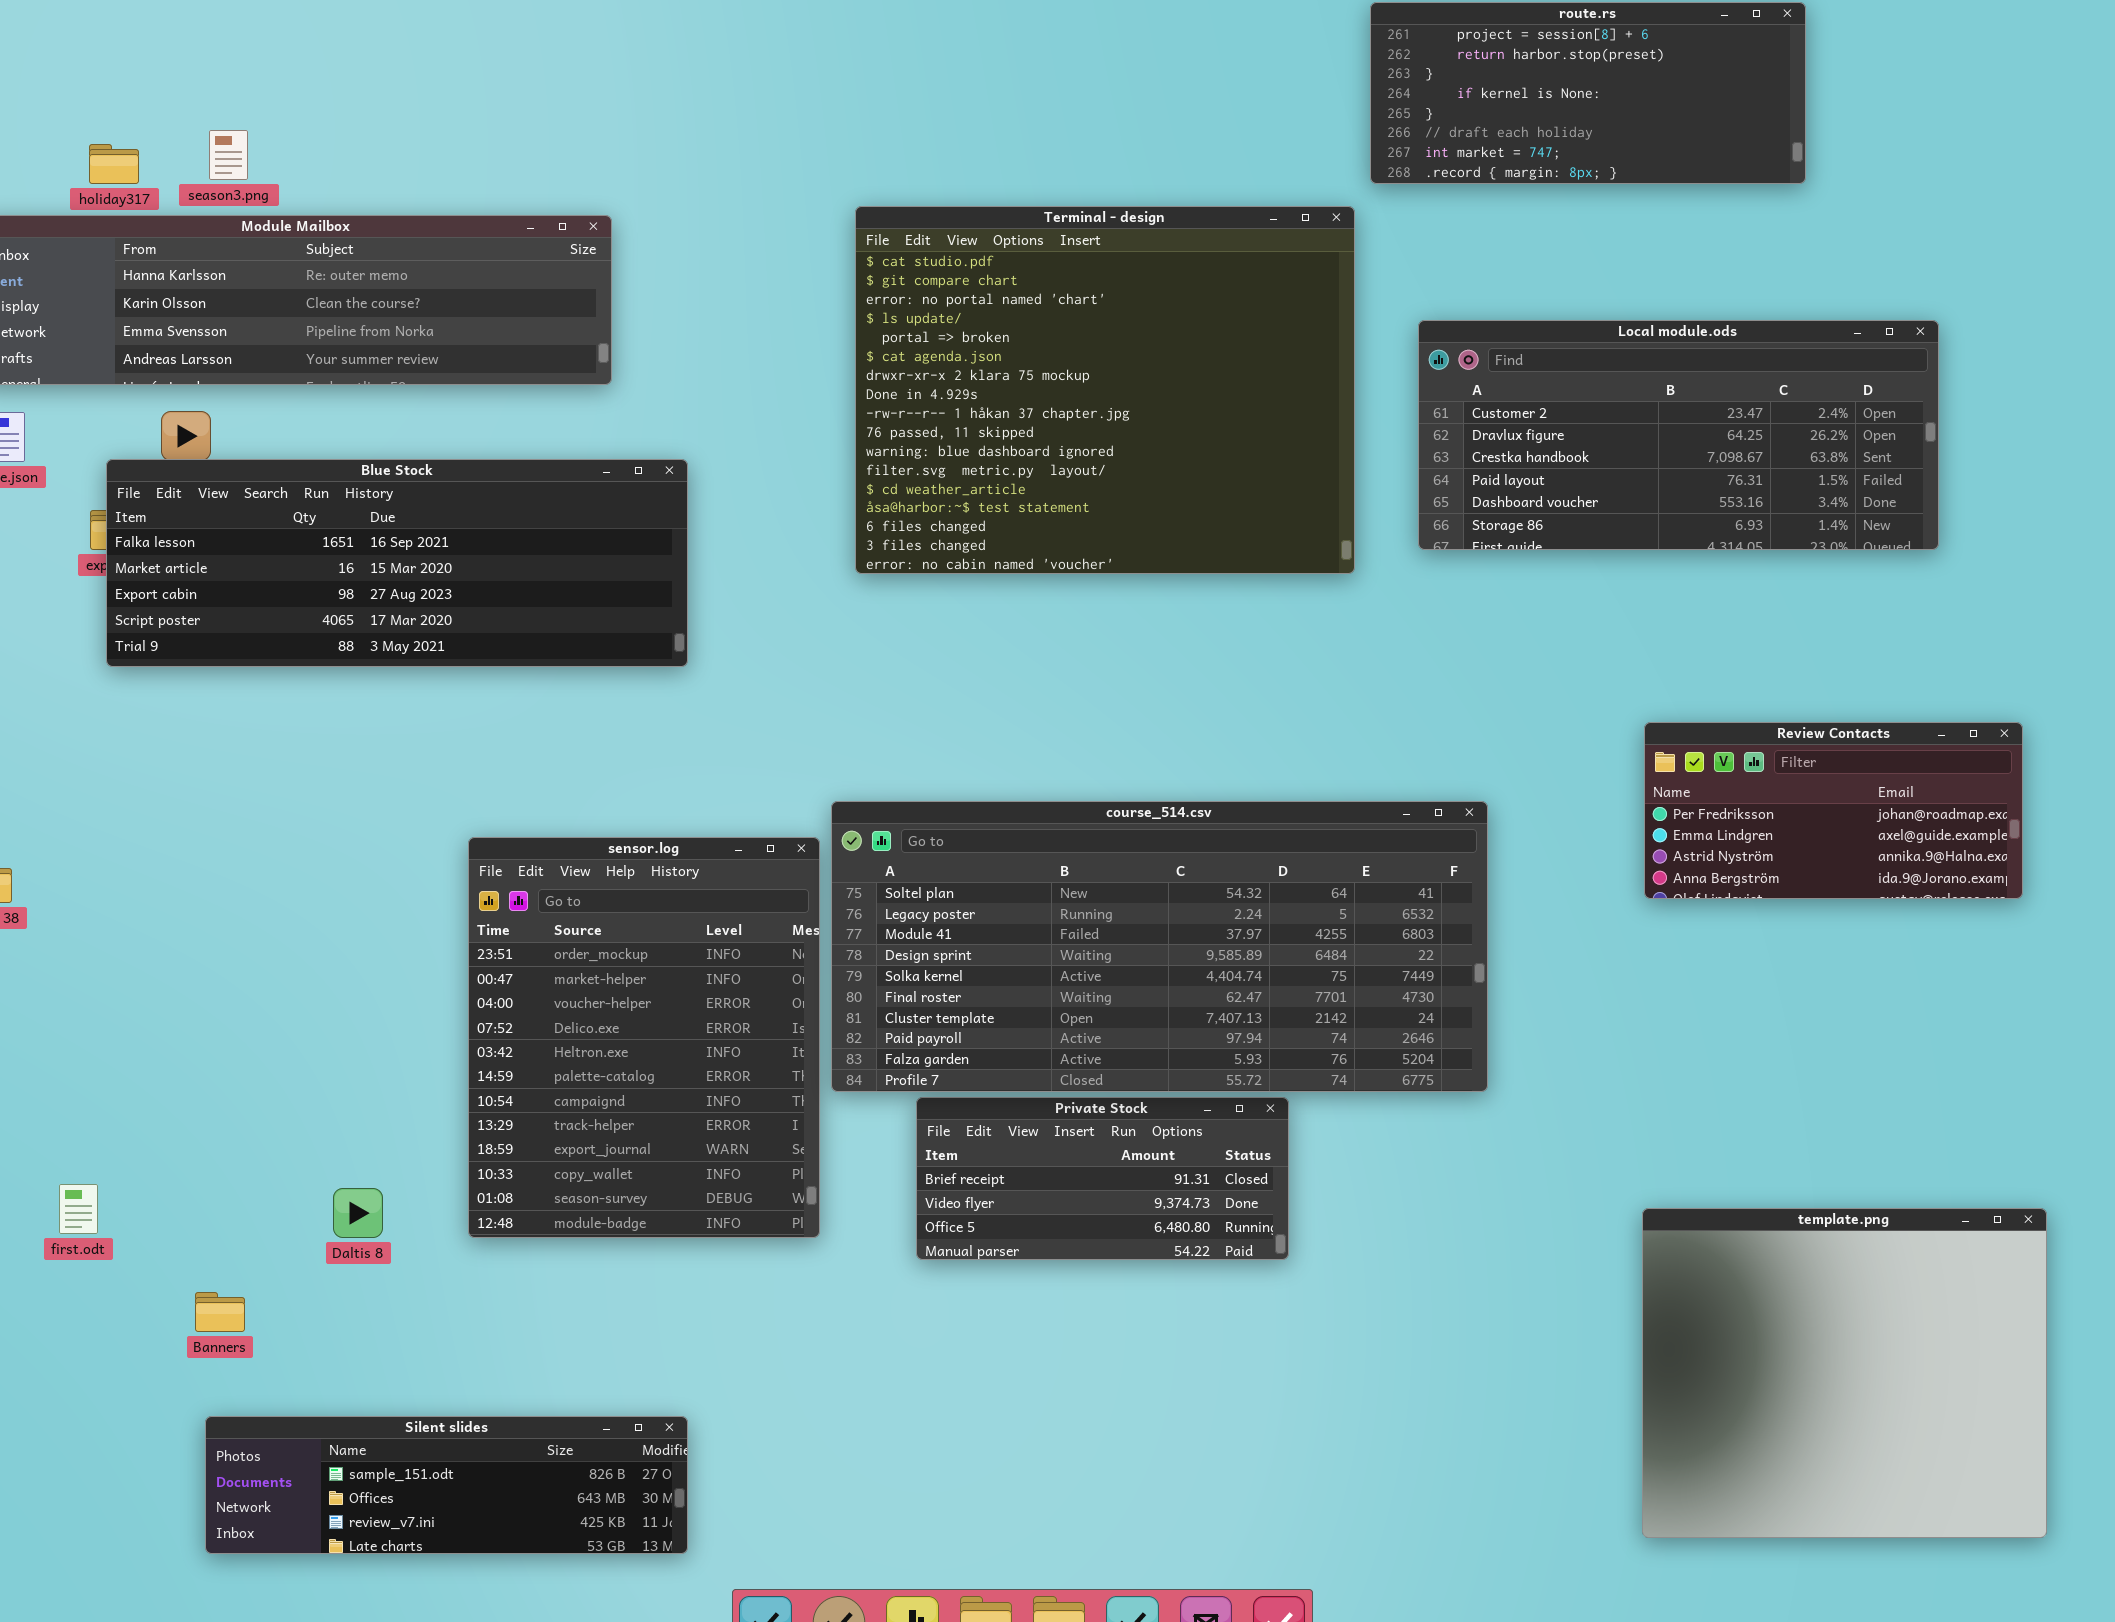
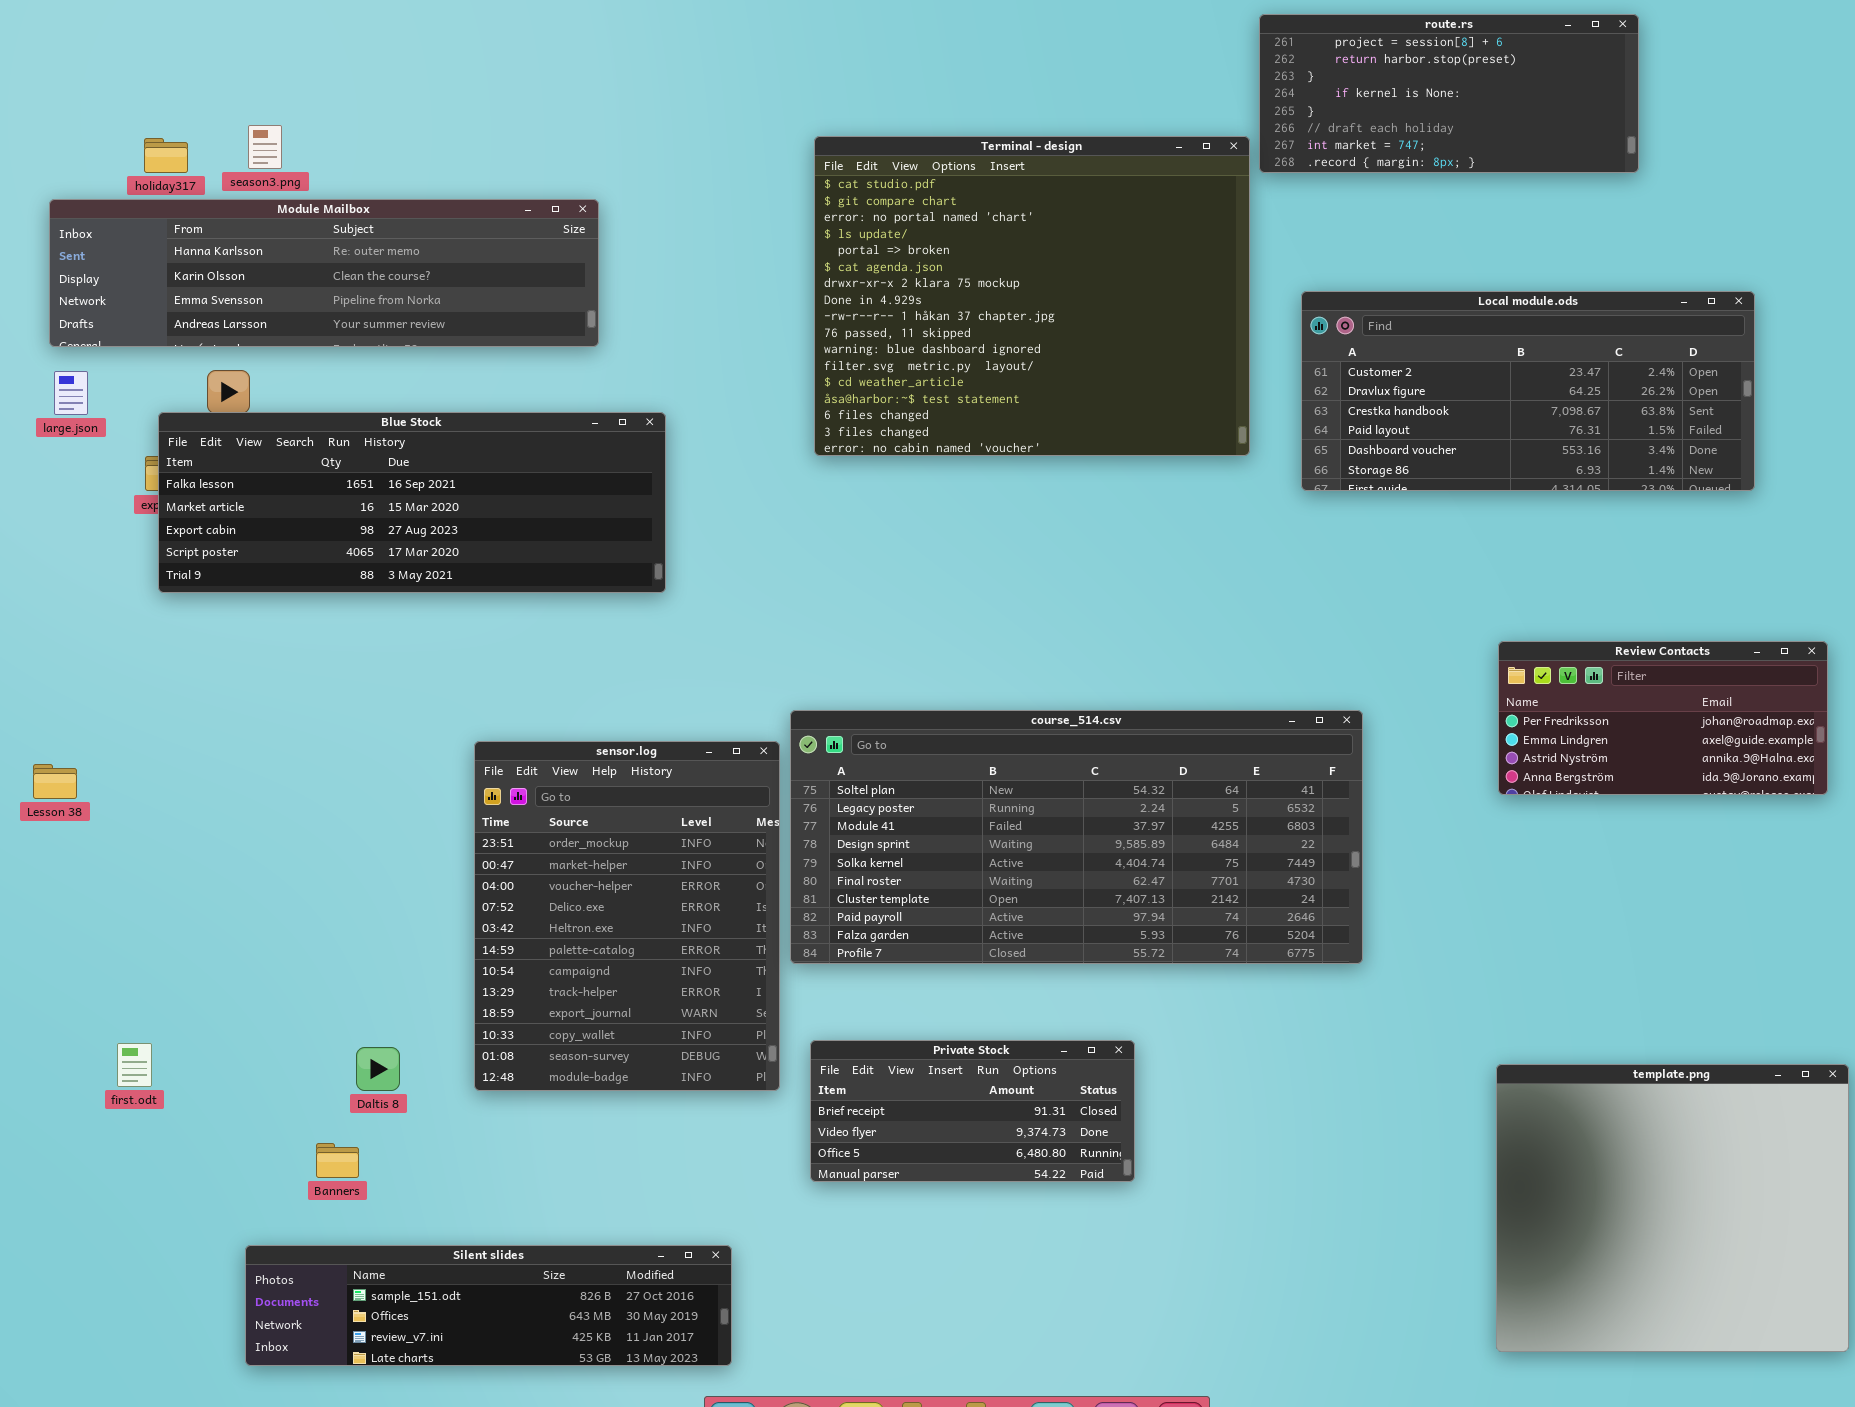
Terminal - design: [855,206,1355,574] -> [814,136,1250,456], moved
Private Stock: [916,1097,1289,1260] -> [810,1040,1135,1182], moved
Banners: [195,1292,245,1332] -> [316,1143,359,1178], moved
Silent slides: [205,1416,688,1554] -> [245,1245,732,1366], resized

